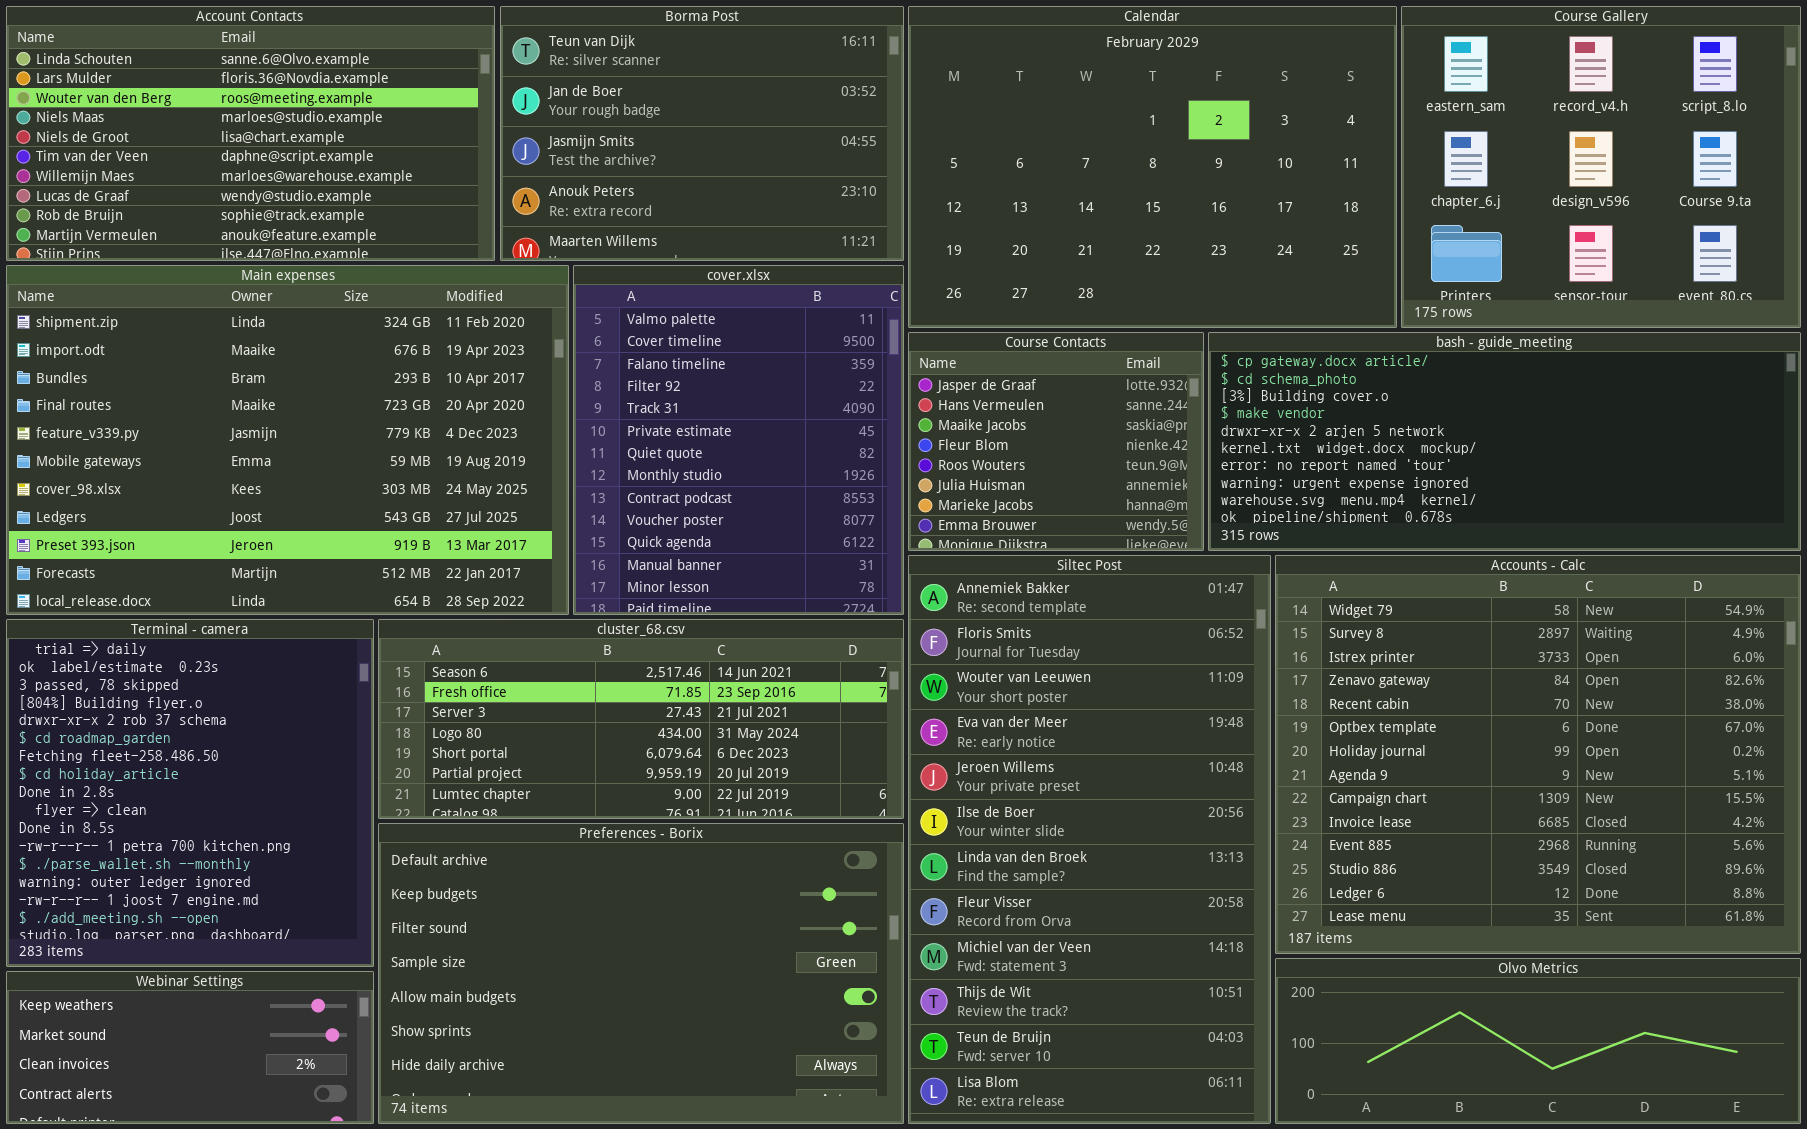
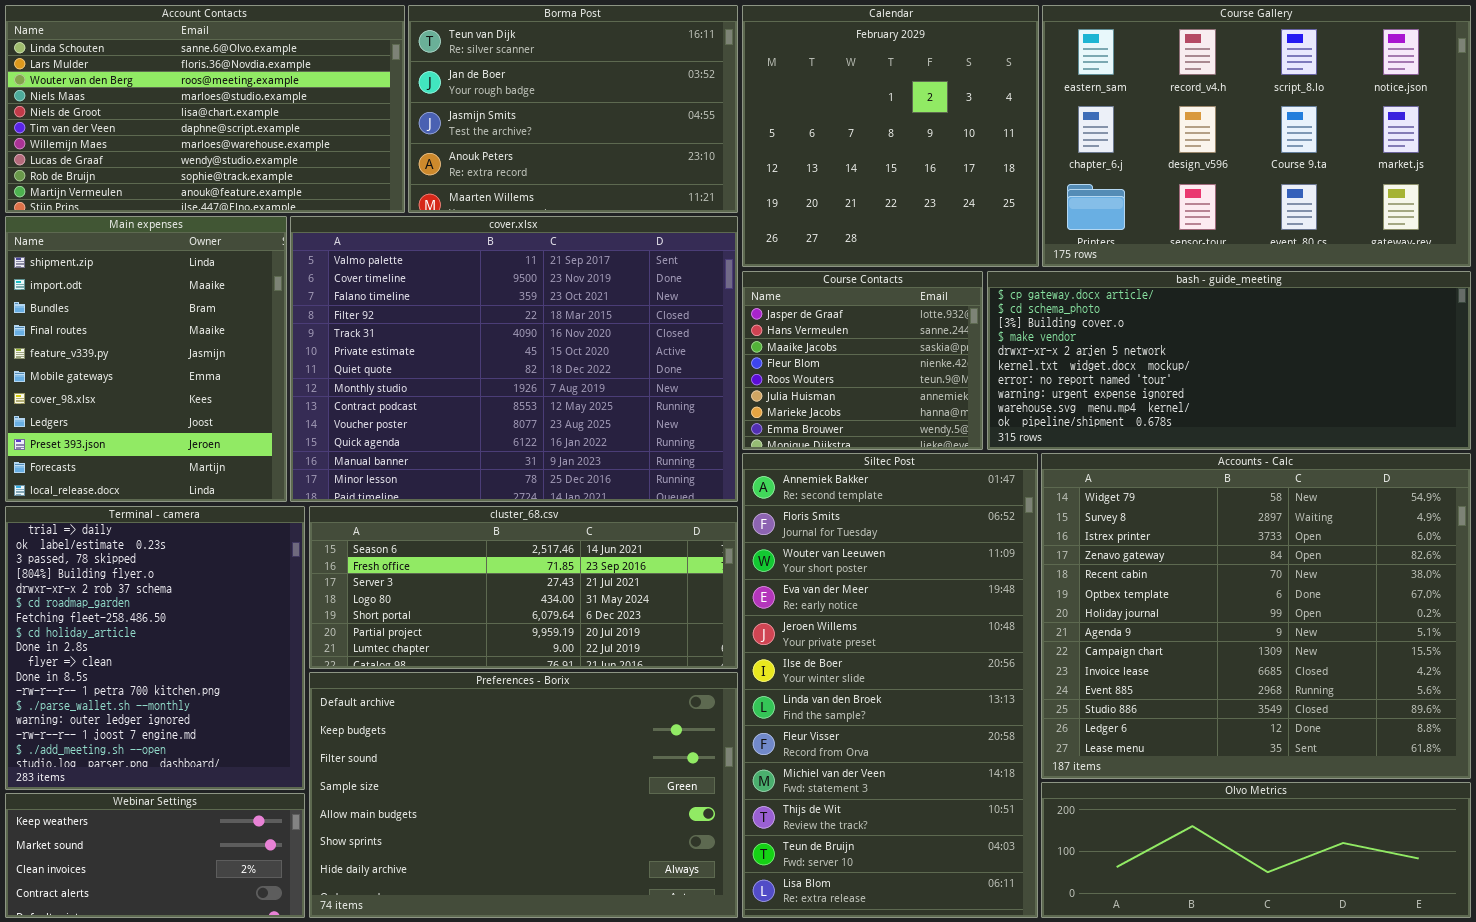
Calendar: [908,6,1397,328] -> [742,5,1039,267], resized
Course Gallery: [1401,6,1801,328] -> [1042,5,1471,267], resized
Main expenses: [6,265,569,615] -> [5,216,287,502], resized
cover.xlsx: [573,265,904,615] -> [290,216,738,502], resized

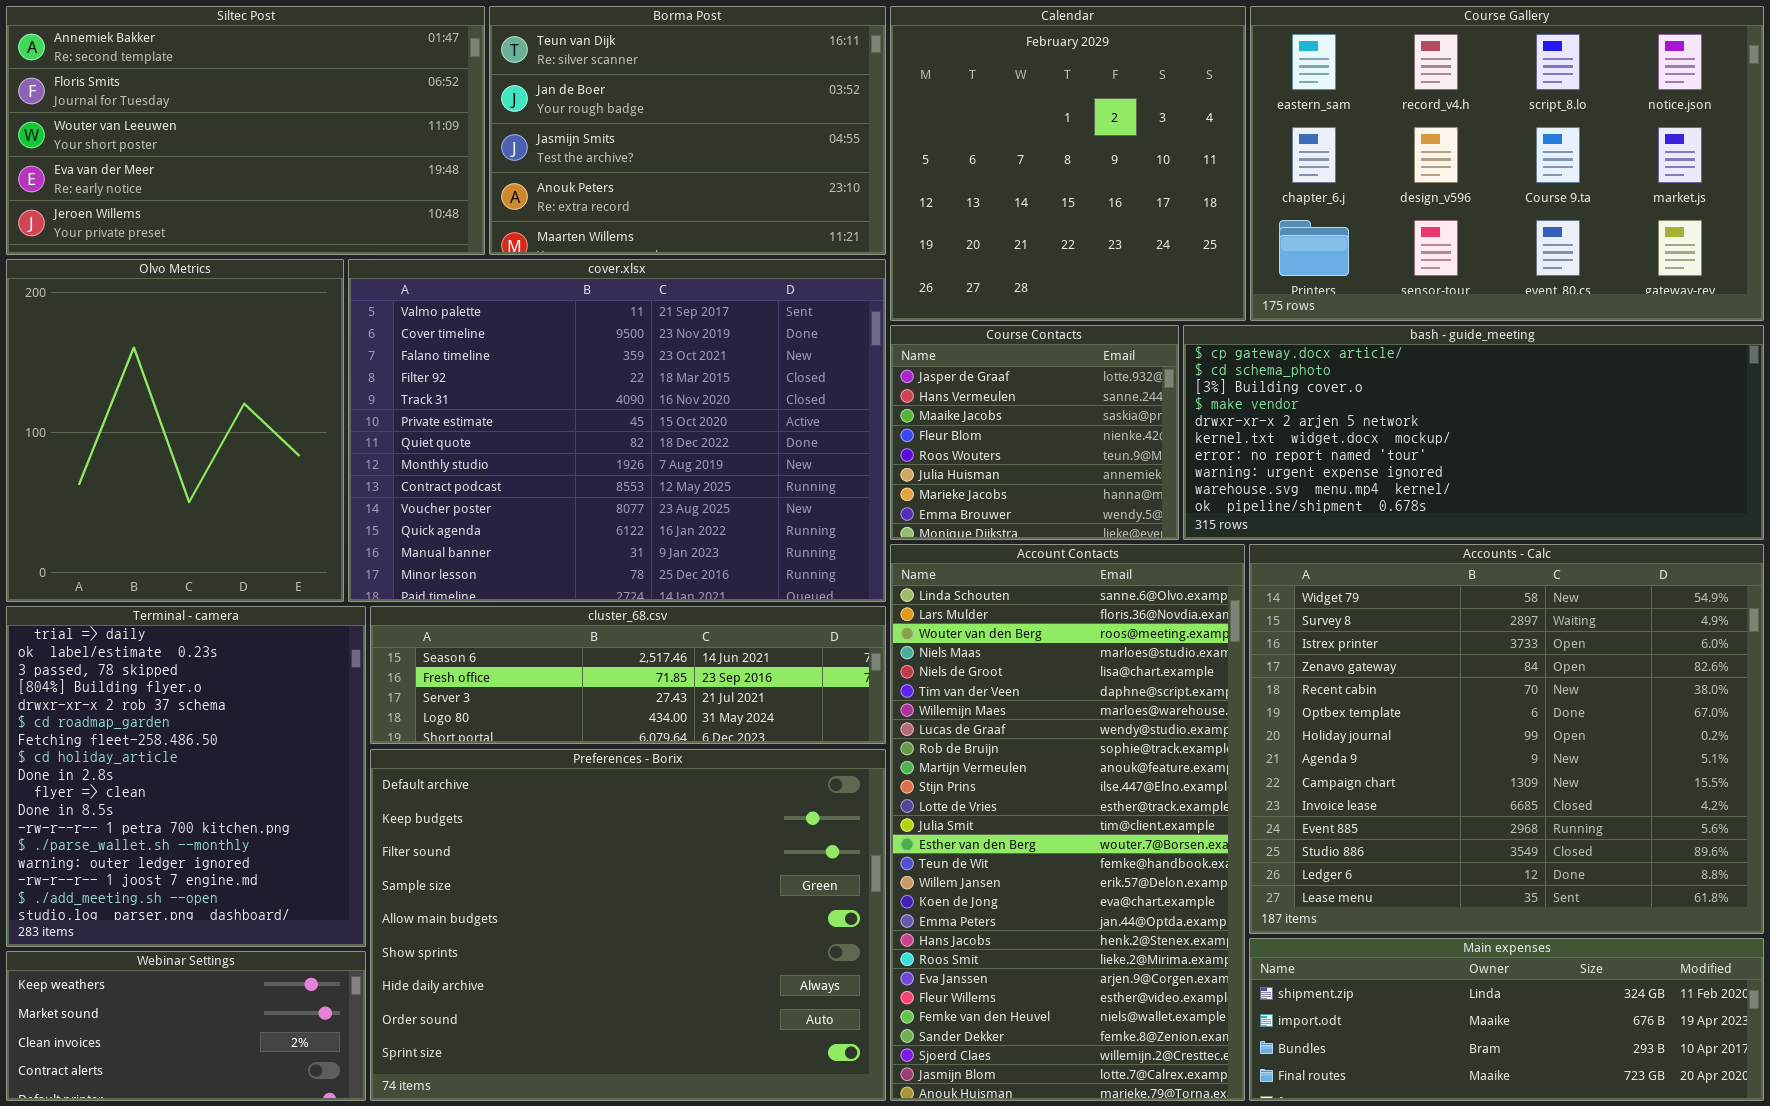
Account Contacts: [5,5,405,213] -> [890,544,1245,1101], moved, resized
Main expenses: [5,216,287,502] -> [1249,938,1764,1101], moved, resized
Siltec Post: [742,453,1038,918] -> [6,6,485,255], moved, resized
cluster_68.csv: [309,506,738,669] -> [370,606,886,744], resized
Preferences - Borix: [309,672,738,918] -> [370,749,886,1101], resized
Olvo Metrics: [1041,782,1471,918] -> [6,259,344,602], moved, resized

